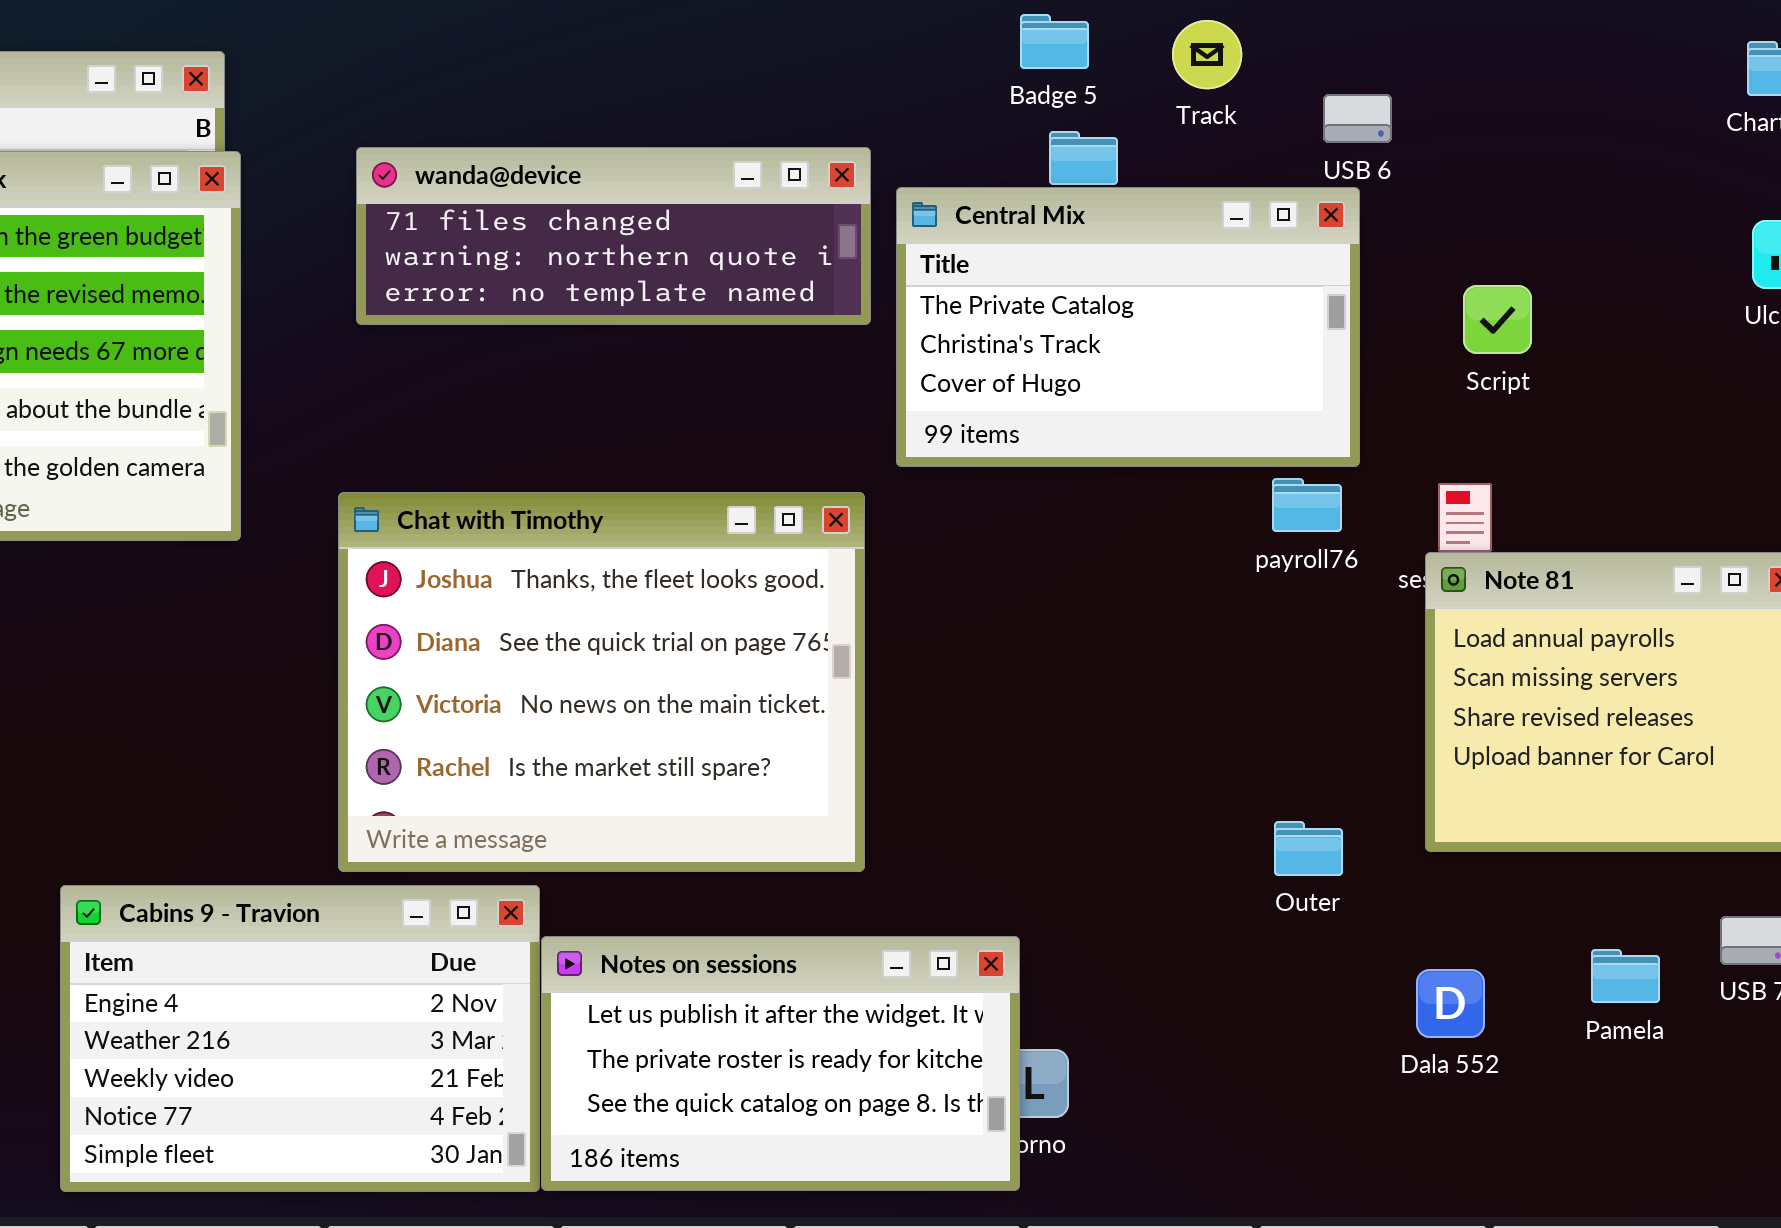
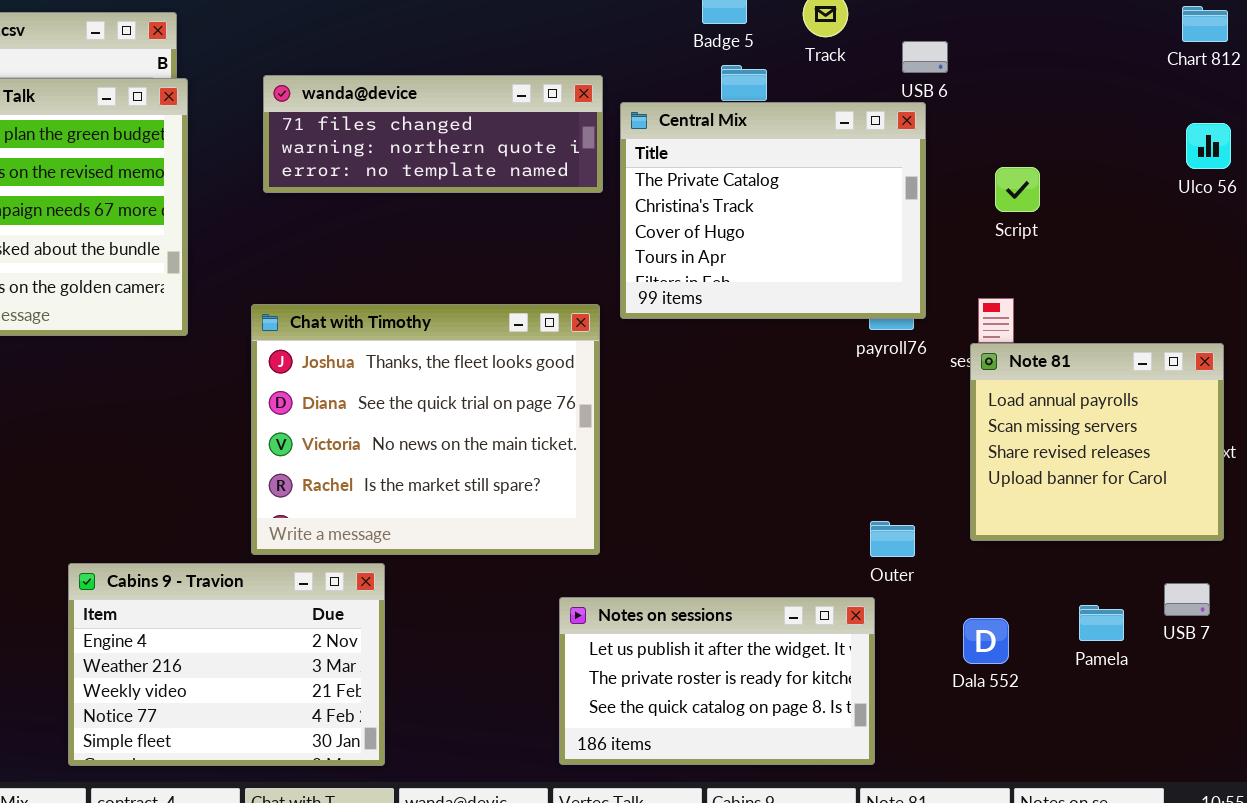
Central Mix: [896,187,1360,467] -> [620,102,926,319], resized
Notes on sessions: [541,936,1020,1191] -> [559,597,875,765], moved

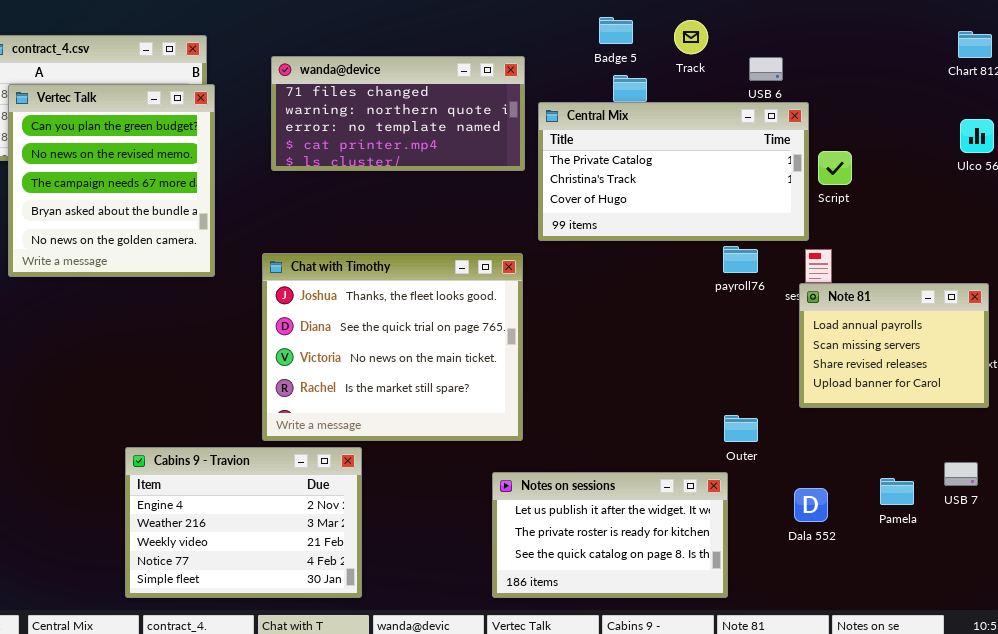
wanda@device: [263,75,603,193] -> [271,56,525,171], resized
Central Mix: [620,102,926,319] -> [538,102,809,241], resized
Note 81: [970,343,1224,541] -> [799,283,989,408], resized

